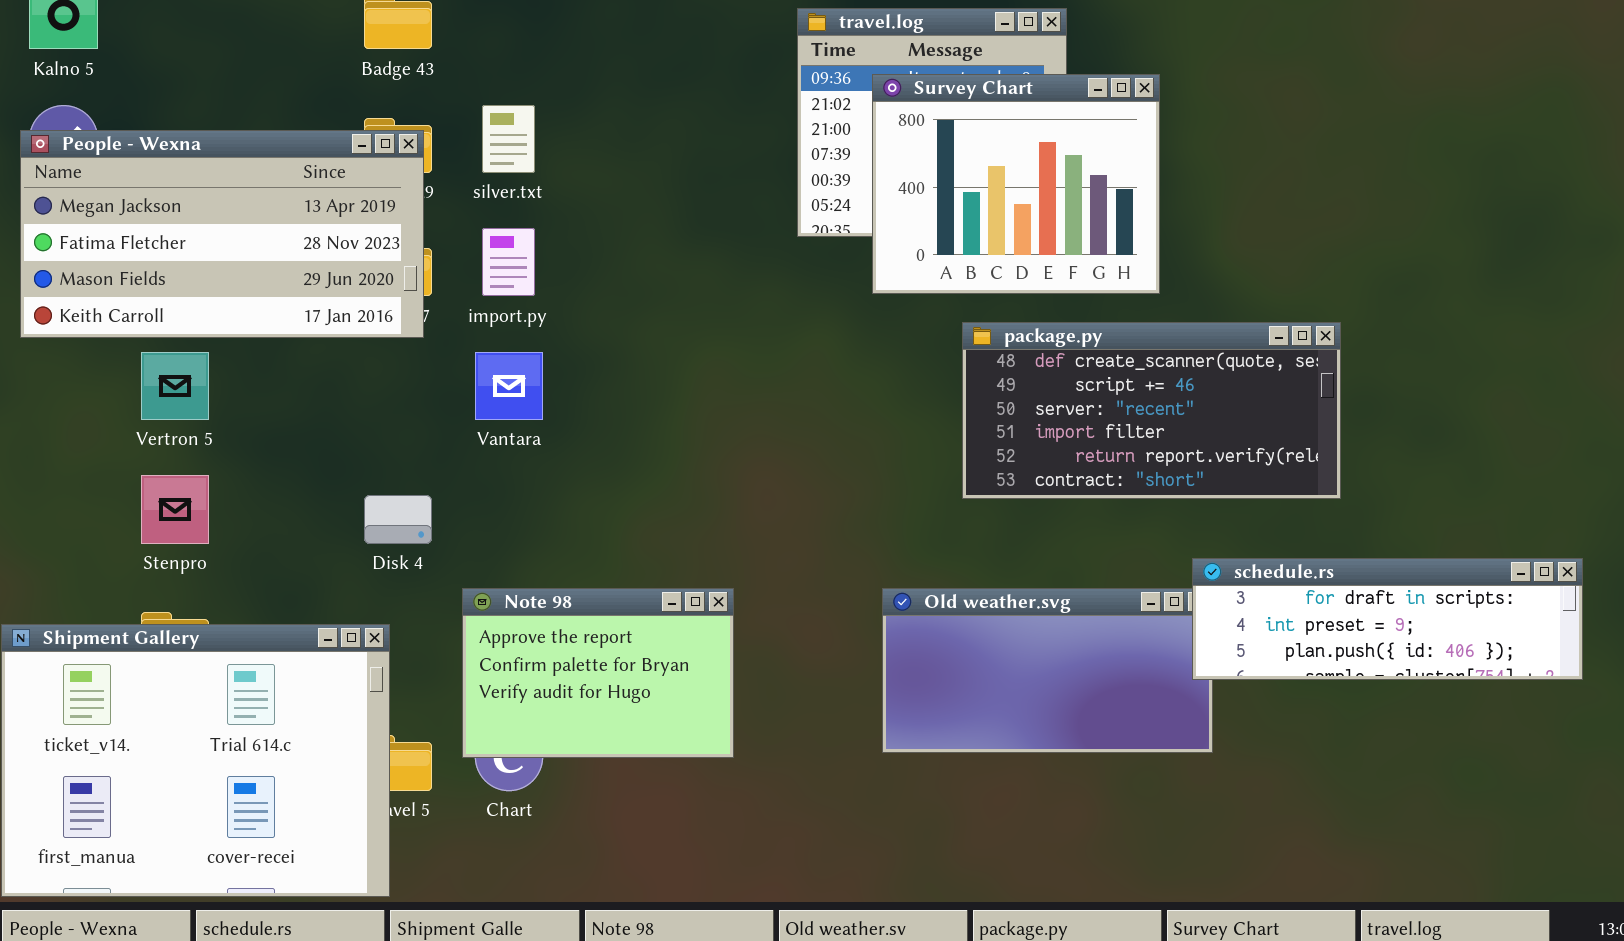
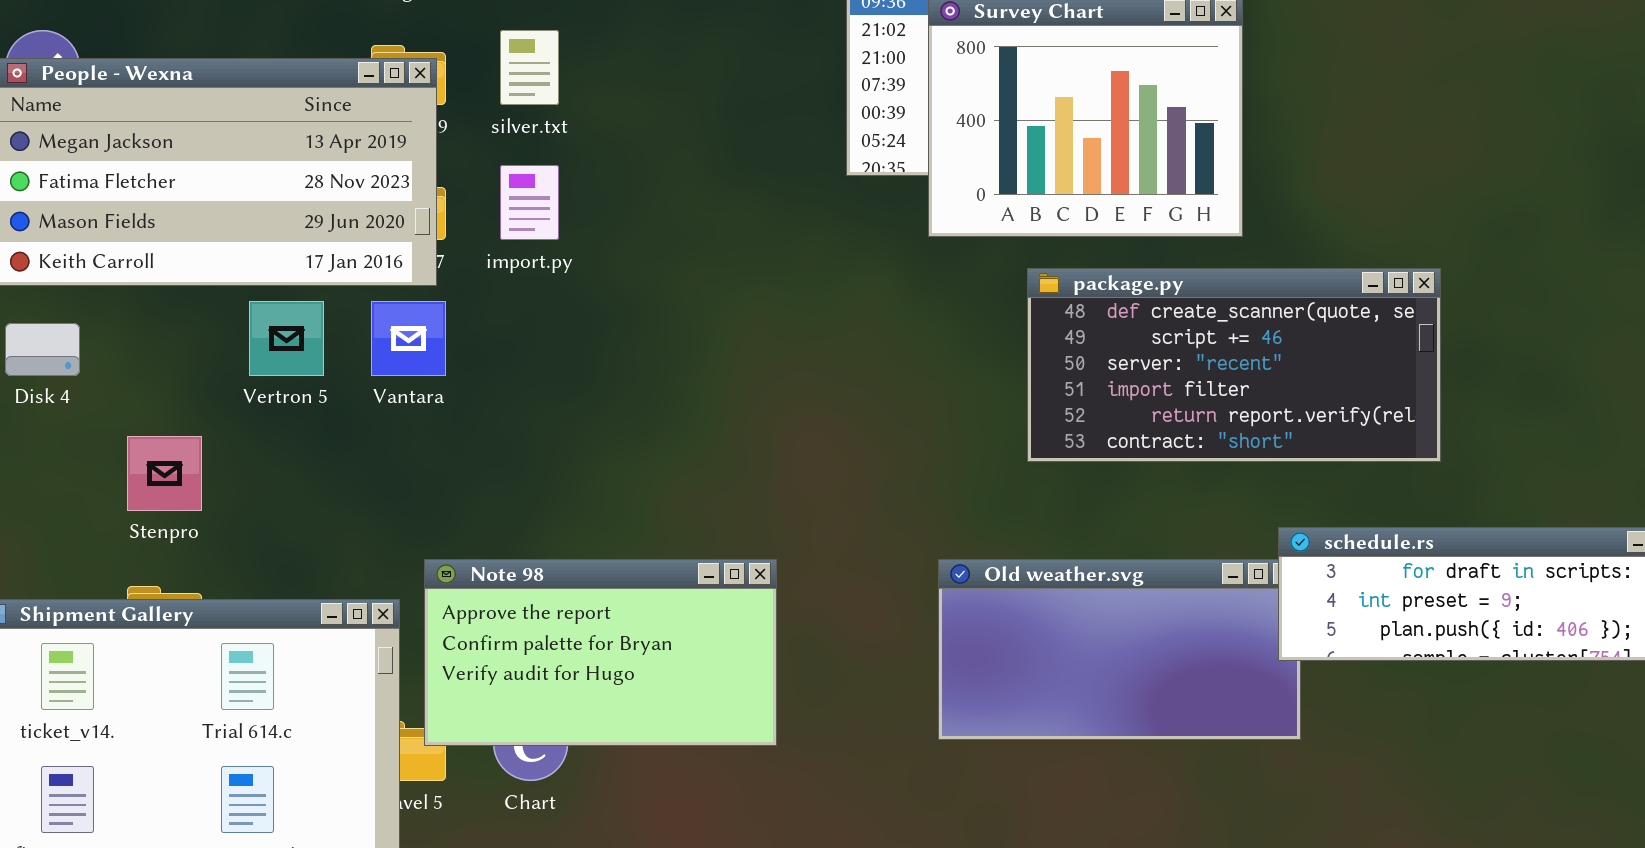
Vertron 5: [141,352,209,420] -> [249,301,324,376], moved
Vantara: [475,352,543,420] -> [371,301,446,376], moved
Disk 4: [364,495,432,544] -> [5,323,80,376], moved
Note 98: [462,588,734,758] -> [424,559,777,746], resized

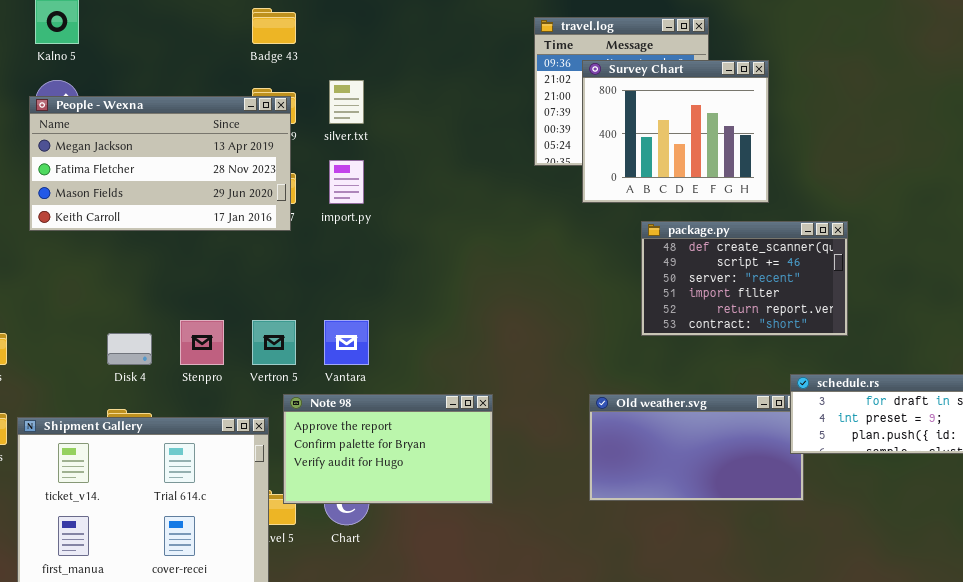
package.py: [1027,268,1441,462] -> [641,221,848,336], resized
Vertron 5: [249,301,324,376] -> [252,320,296,365], moved
Vantara: [371,301,446,376] -> [324,320,369,365], moved
Disk 4: [5,323,80,376] -> [107,333,152,365], moved
Stenpro: [127,436,202,511] -> [180,320,224,365], moved

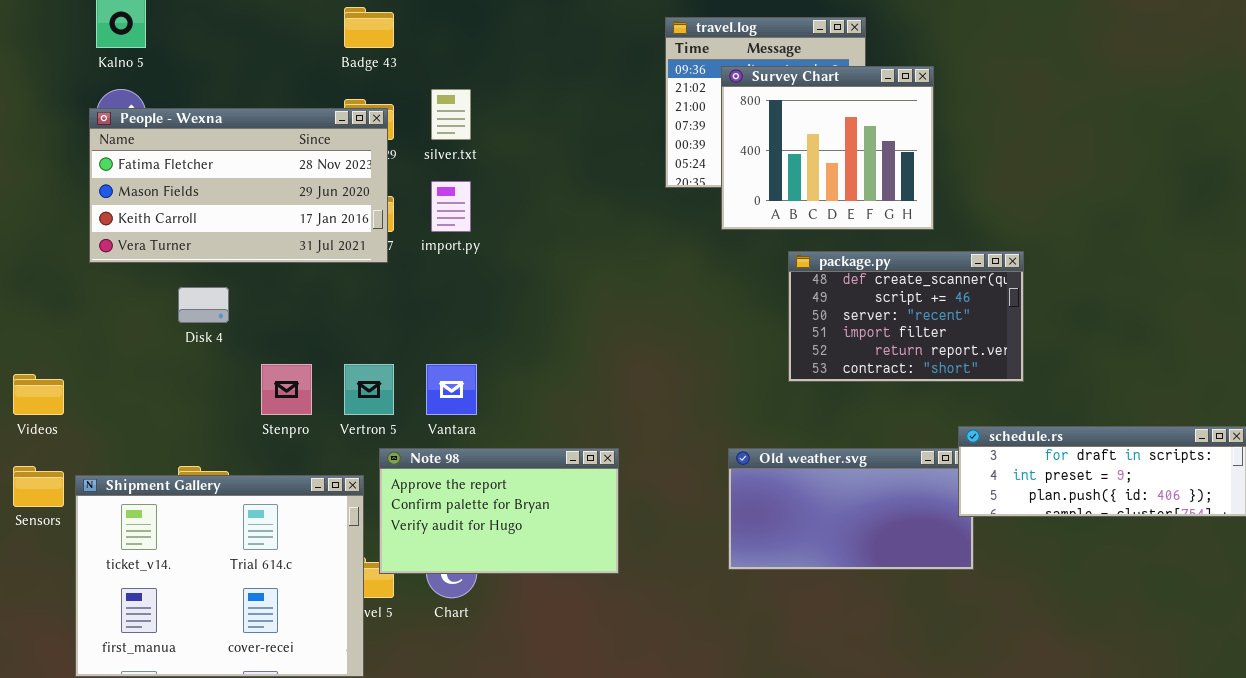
People - Wexna: [29,96,291,231] -> [89,108,388,263], scrolled down 1 row
Disk 4: [107,333,152,365] -> [178,287,229,323], moved

